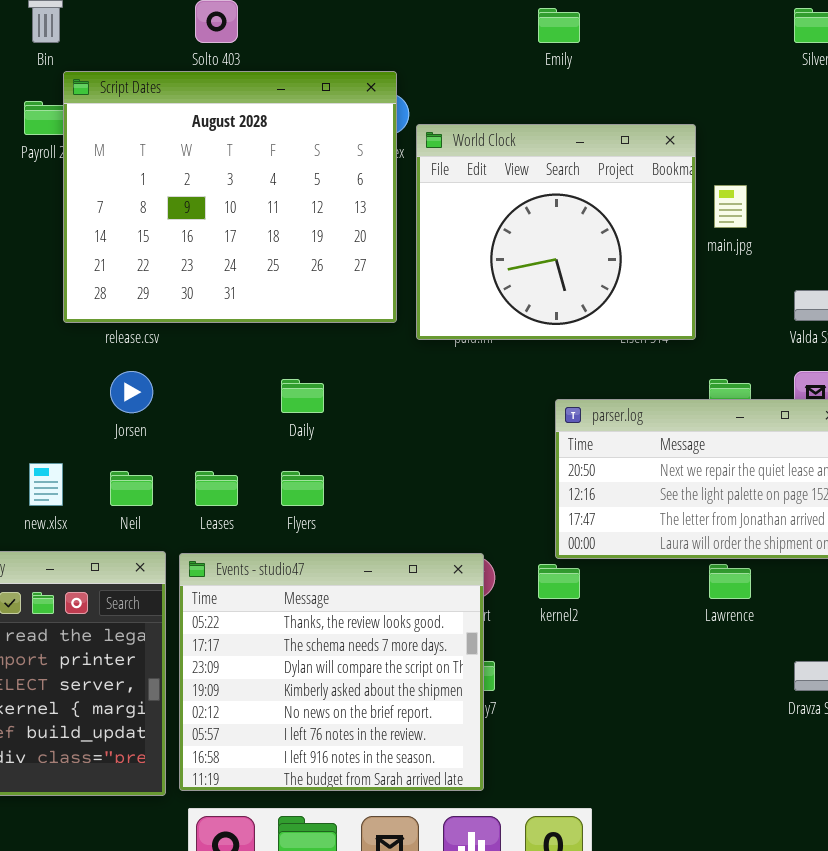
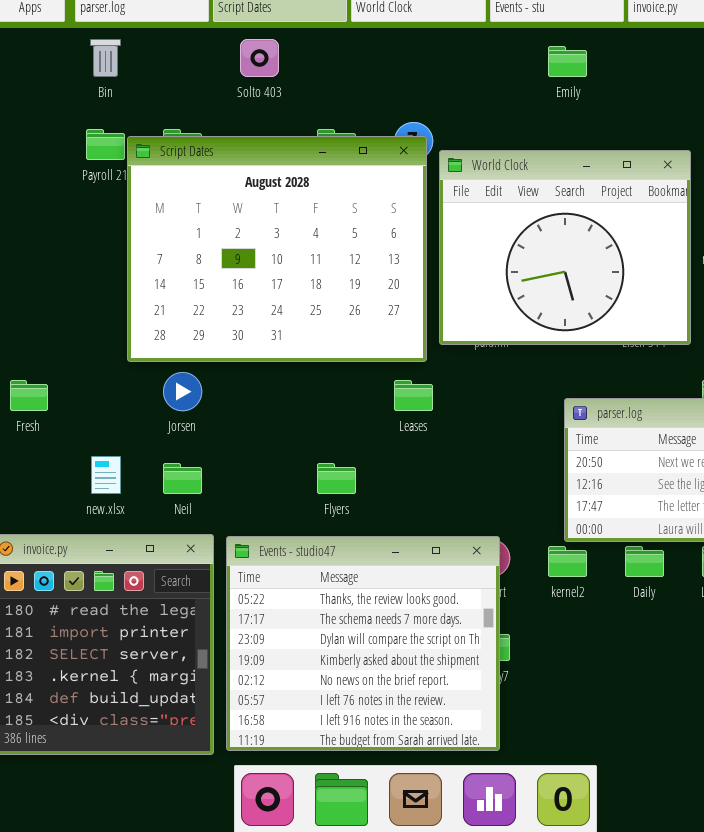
Script Dates: [63,71,397,323] -> [127,136,427,362], moved
Daily: [281,379,324,413] -> [625,546,664,577], moved
Leases: [195,471,238,506] -> [394,380,433,411], moved

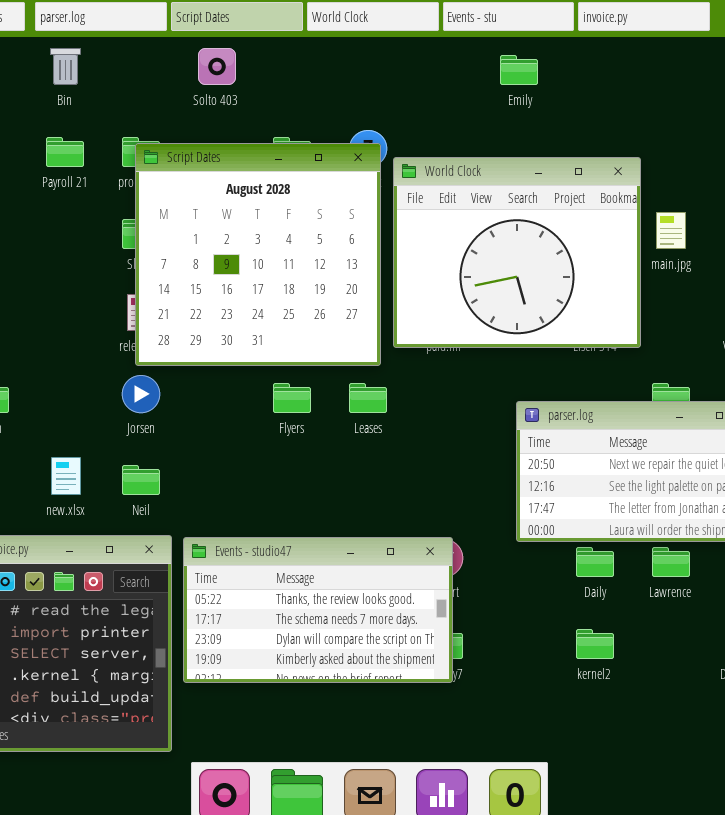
Script Dates: [127,136,427,362] -> [135,143,381,366], resized
Flyers: [317,463,356,494] -> [273,383,311,413], moved
Events - studio47: [226,536,500,751] -> [183,537,453,683], resized
kernel2: [548,546,587,577] -> [576,629,614,659], moved

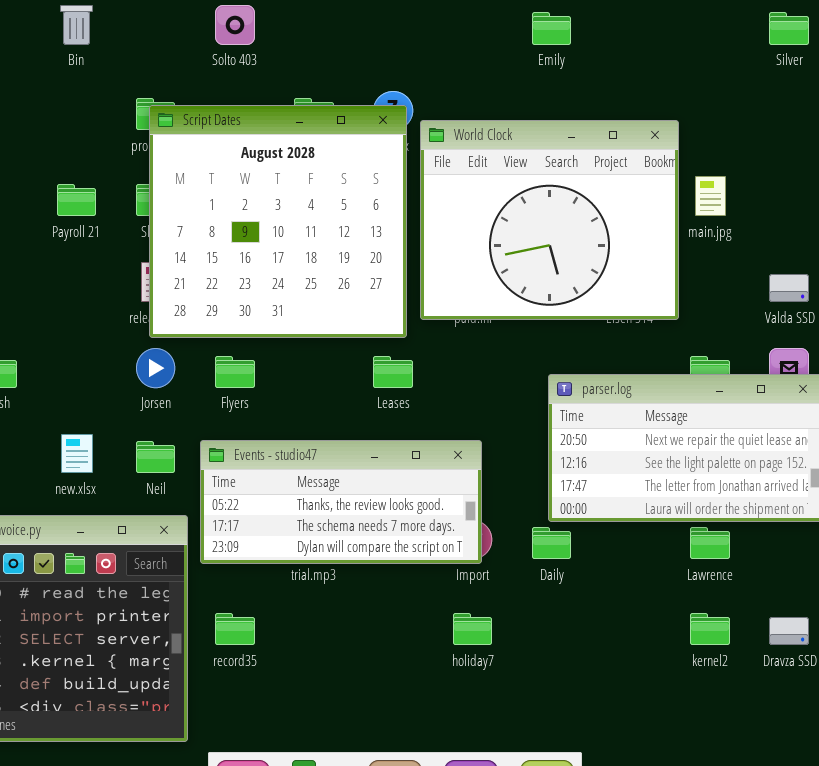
Payroll 21: [46,137,84,167] -> [57,184,96,216], moved
Flyers: [273,383,311,413] -> [215,356,255,388], moved
Events - studio47: [183,537,453,683] -> [200,440,482,564], moved, resized
Daily: [576,547,614,577] -> [532,527,571,559], moved
kernel2: [576,629,614,659] -> [690,613,730,645], moved

